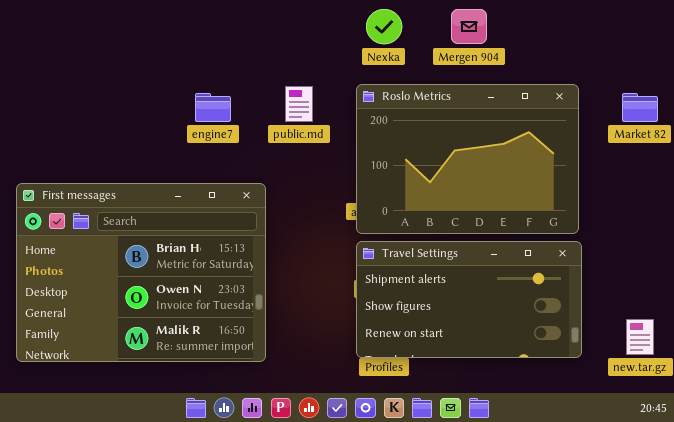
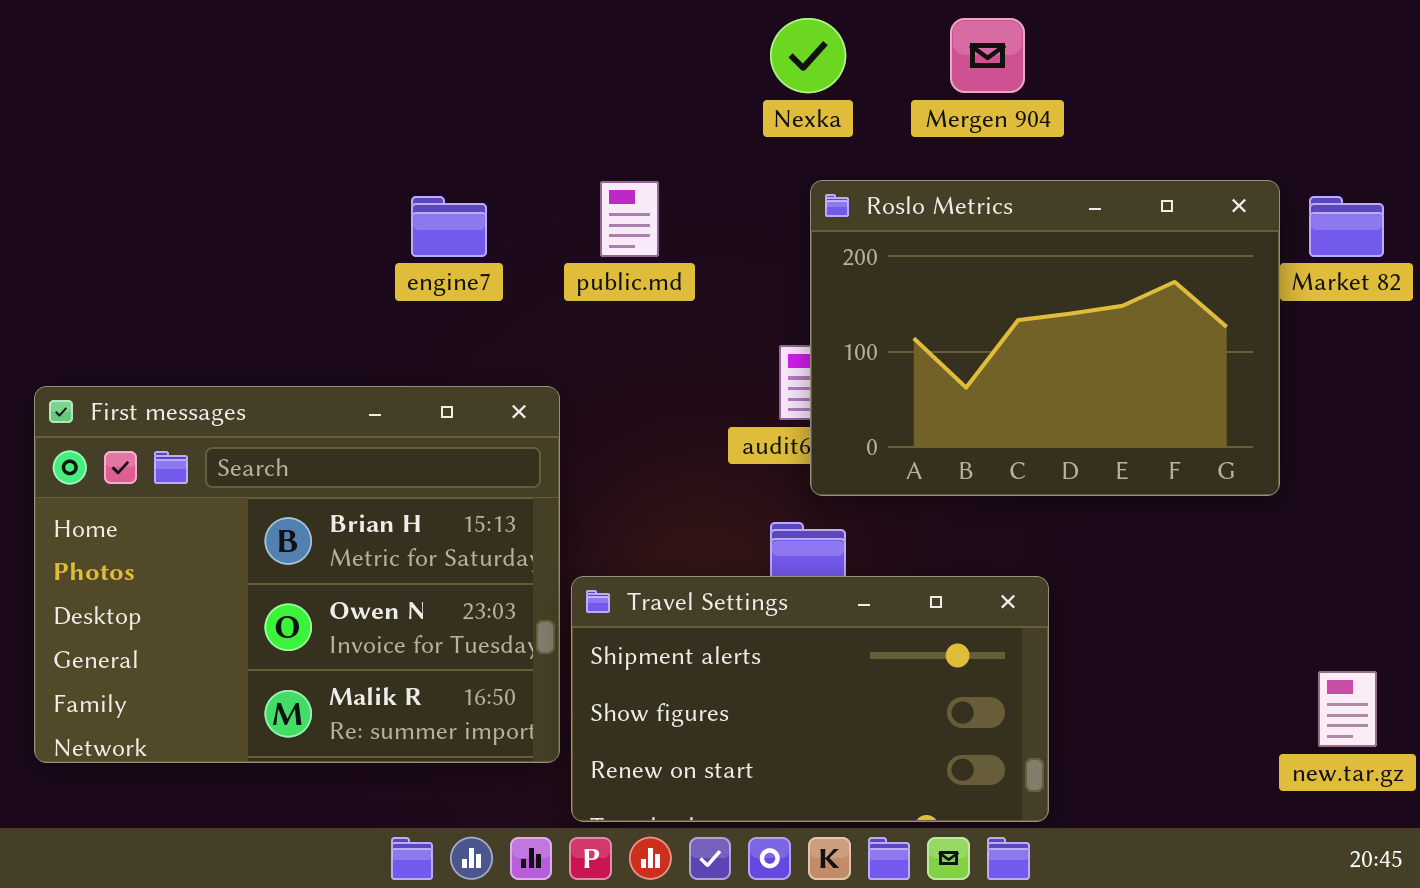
Roslo Metrics: [356,84,579,234] -> [810,180,1280,496], moved
Travel Settings: [356,241,582,358] -> [571,576,1049,822], moved

